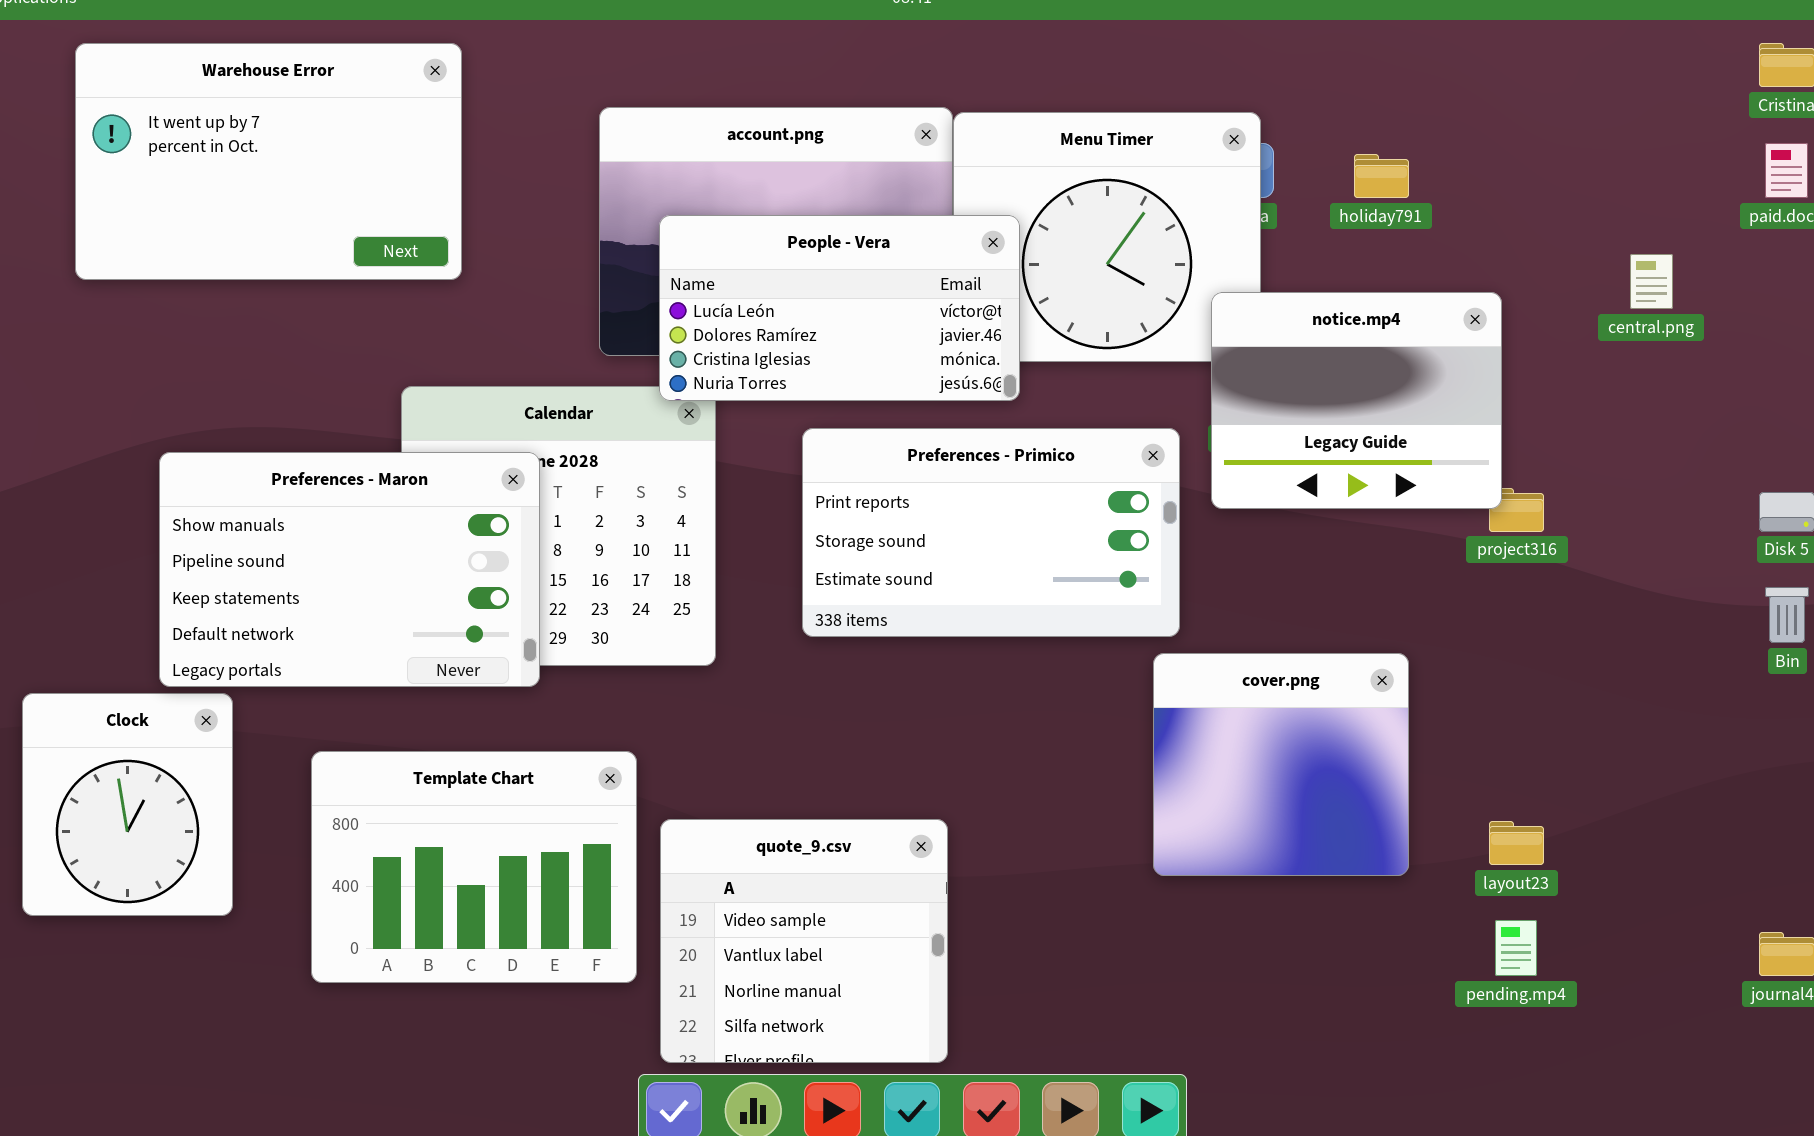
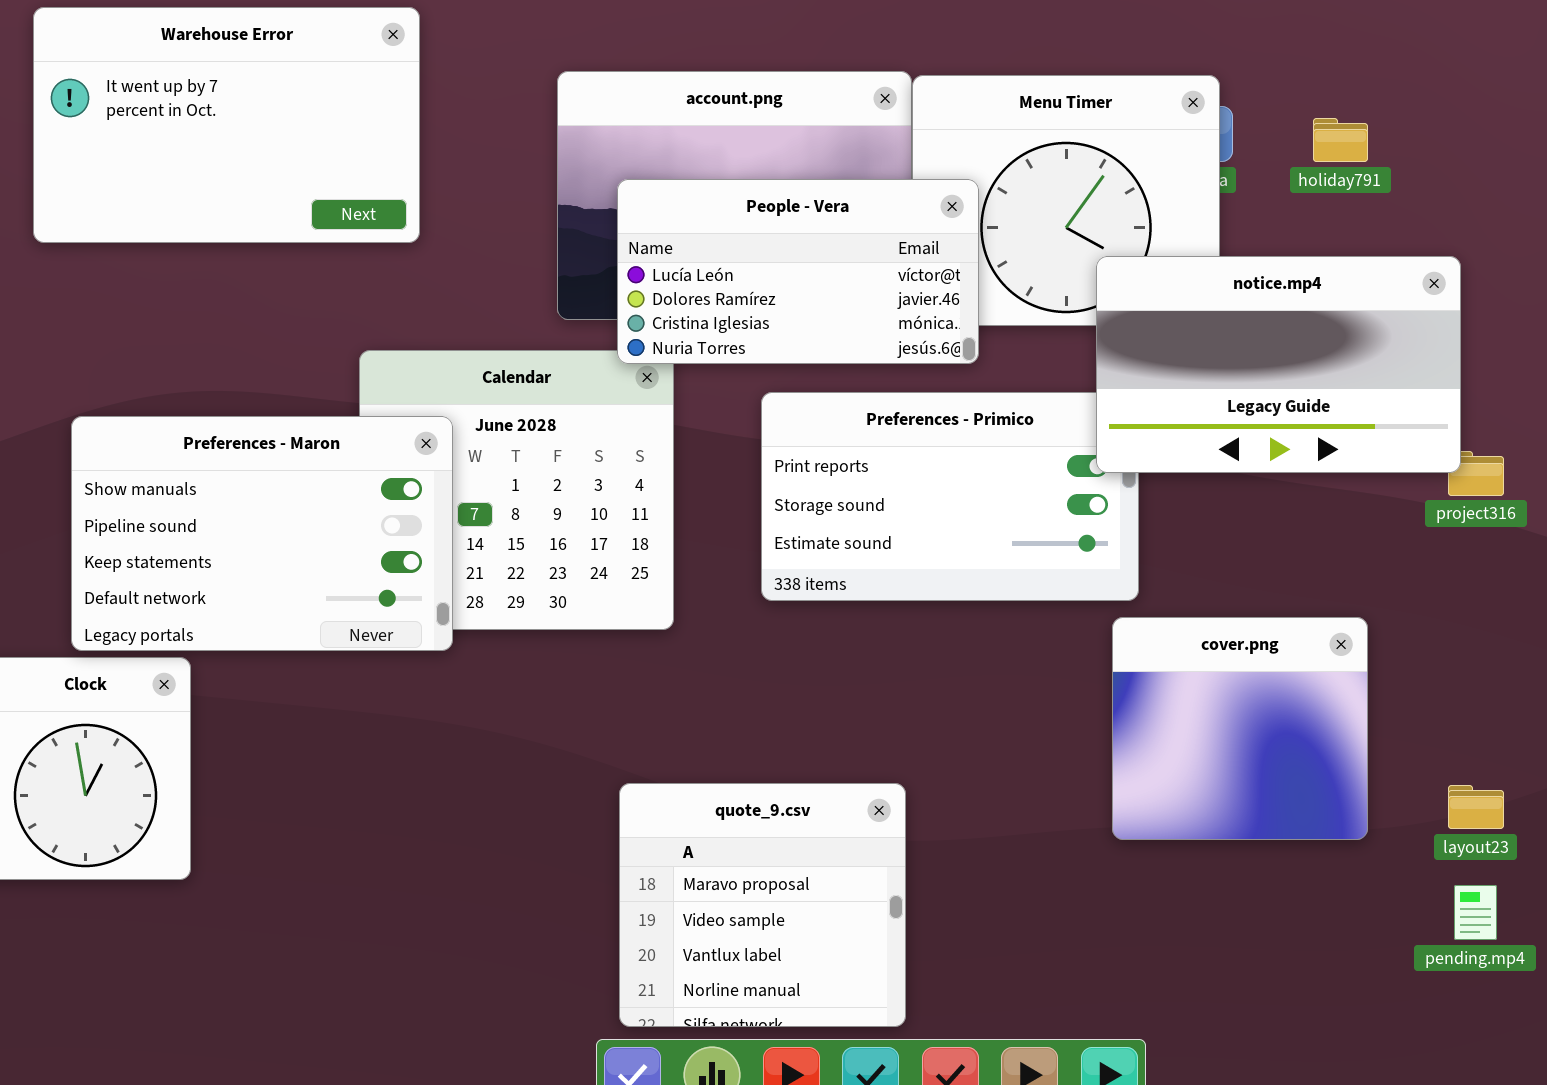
notice.mp4: [1211,292,1502,509] -> [1096,256,1461,473], resized
Preferences - Maron: [159,452,540,687] -> [71,416,453,651], moved
Template Chart: [311,751,637,983] -> none, closed
quote_9.csv: [660,819,948,1063] -> [619,783,906,1027], scrolled up 1 row

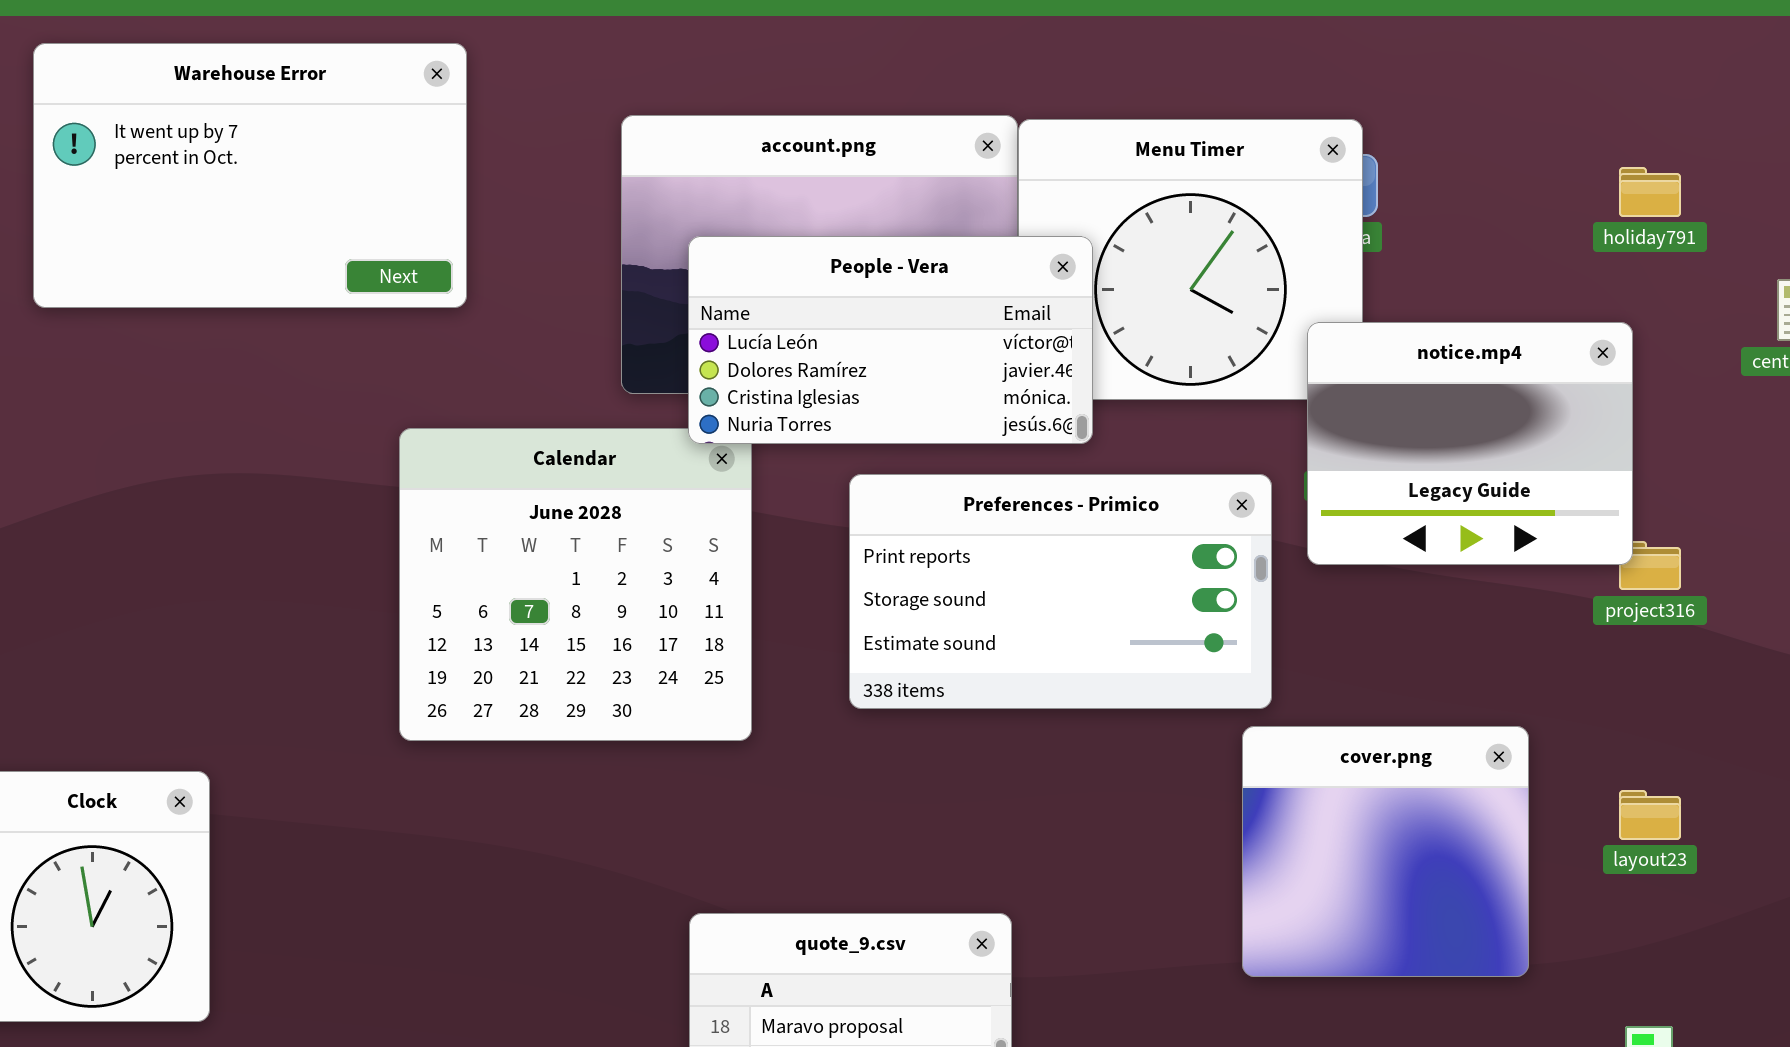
holiday791: [1313,118,1368,162] -> [1619,167,1681,217], moved
notice.mp4: [1096,256,1461,473] -> [1307,322,1633,565], resized
Preferences - Maron: [71,416,453,651] -> none, closed
layout23: [1448,785,1504,829] -> [1619,790,1681,840], moved

